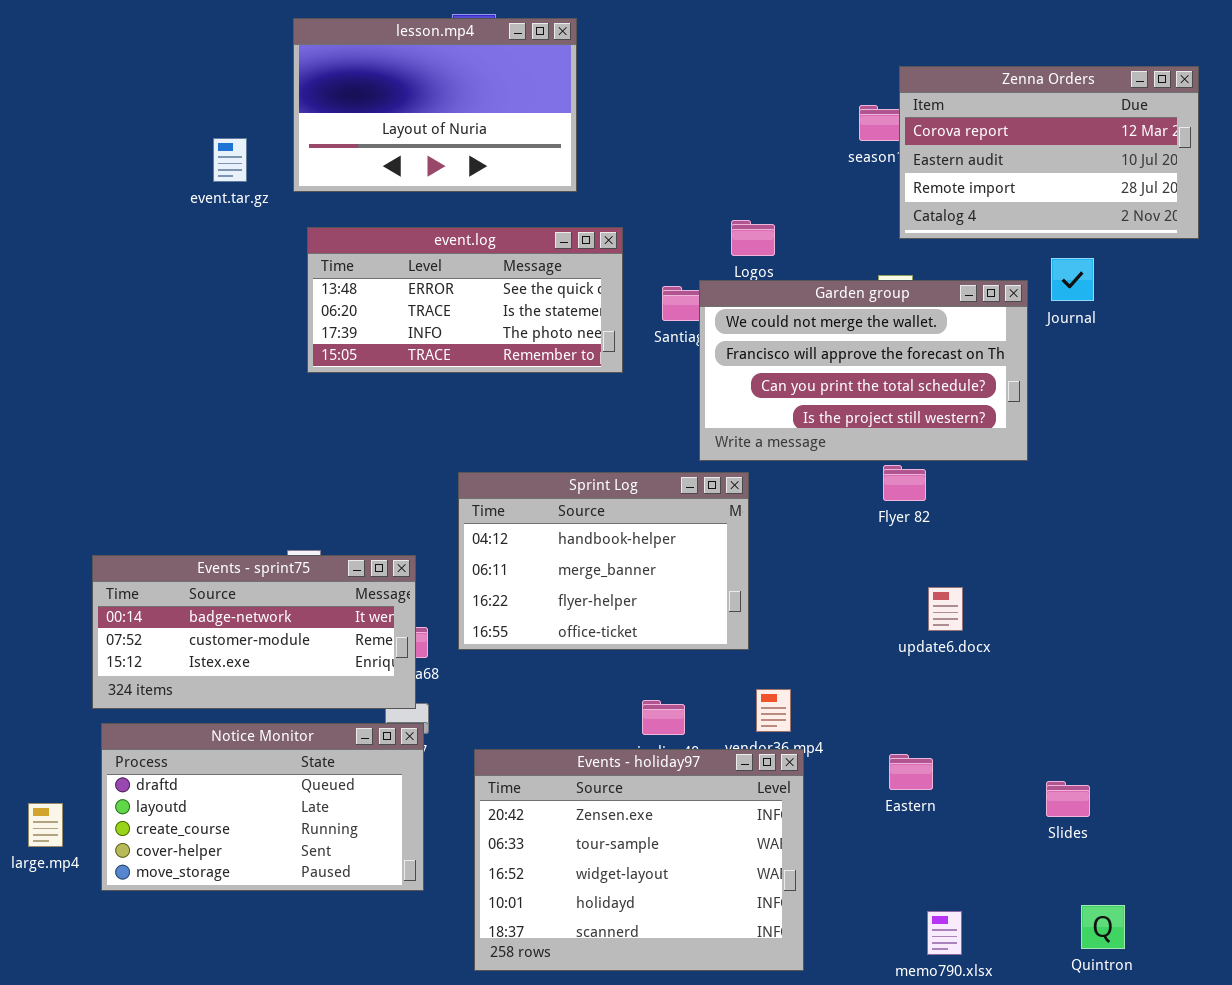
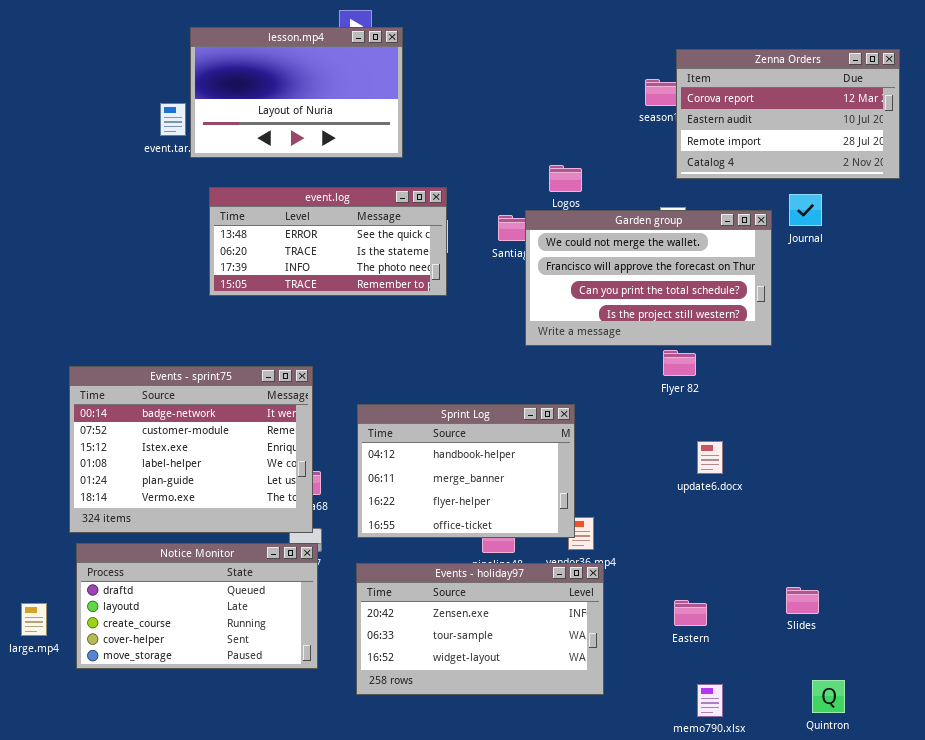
lesson.mp4: [293,18,577,192] -> [190,27,403,158], moved
event.log: [307,227,623,373] -> [209,187,447,296], moved
Sprint Log: [458,472,749,650] -> [357,404,575,538], moved
Events - sprint75: [92,555,416,709] -> [69,366,313,533], resized
Events - holiday97: [474,749,804,971] -> [356,563,604,695], resized
Eastern: [889,754,933,790] -> [674,600,707,626], moved

